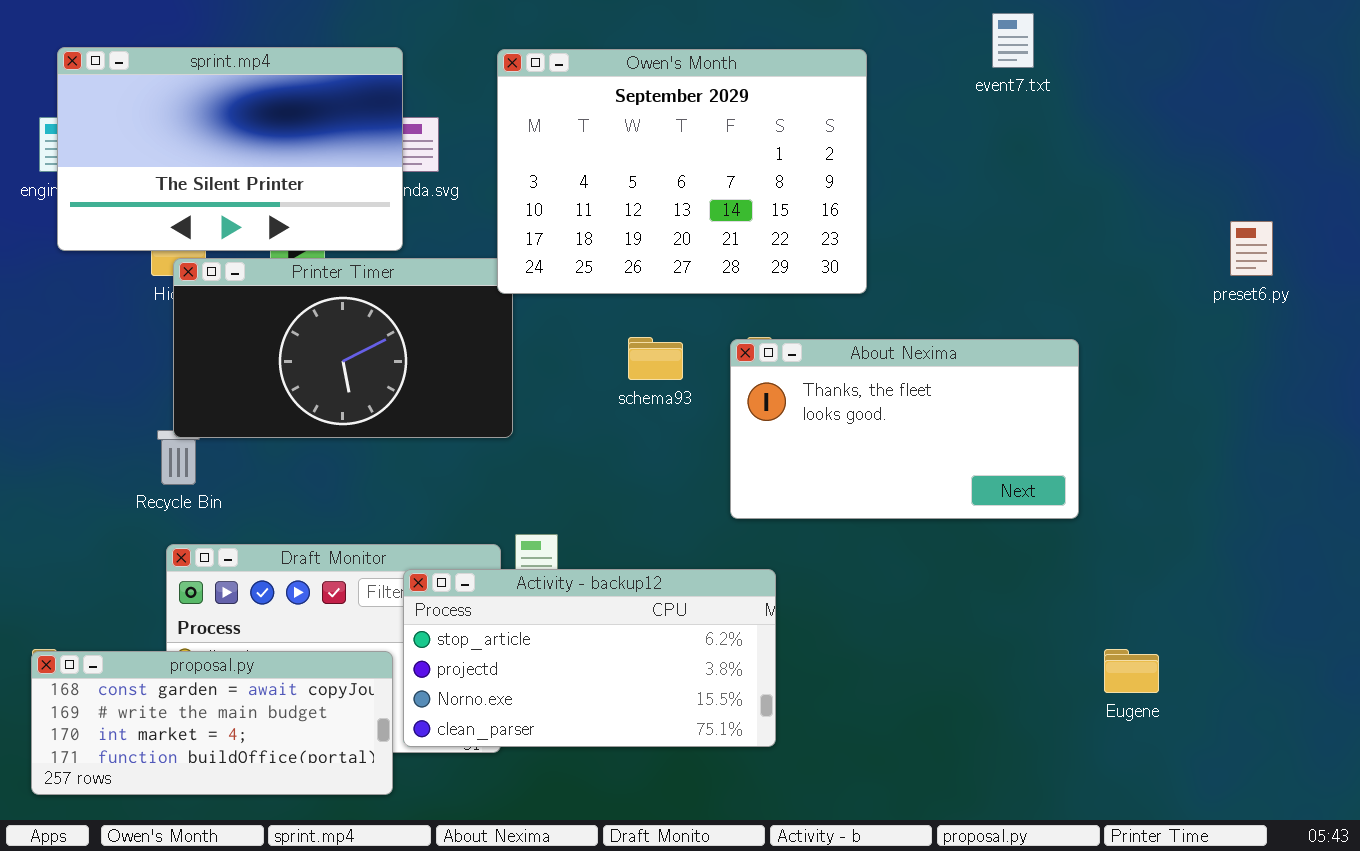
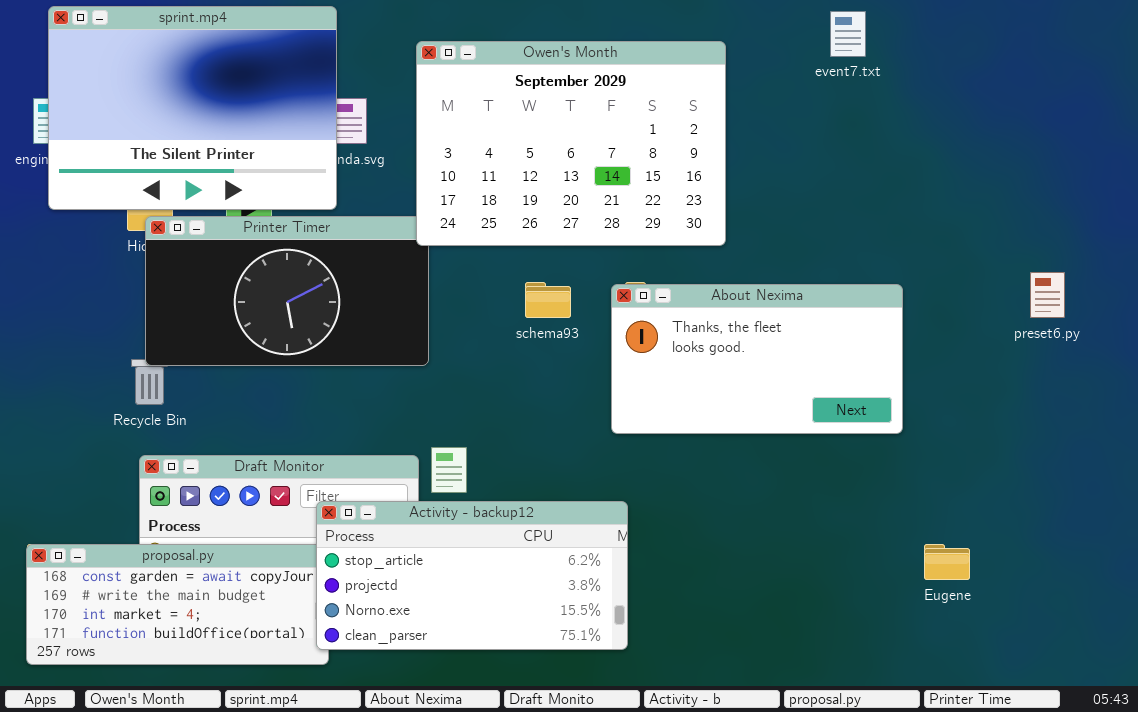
sprint.mp4: [57,47,403,251] -> [48,6,337,210], resized
preset6.py: [1230,221,1273,276] -> [1030,272,1065,318], moved
Activity - backup12: [403,569,776,747] -> [316,501,628,650], moved

